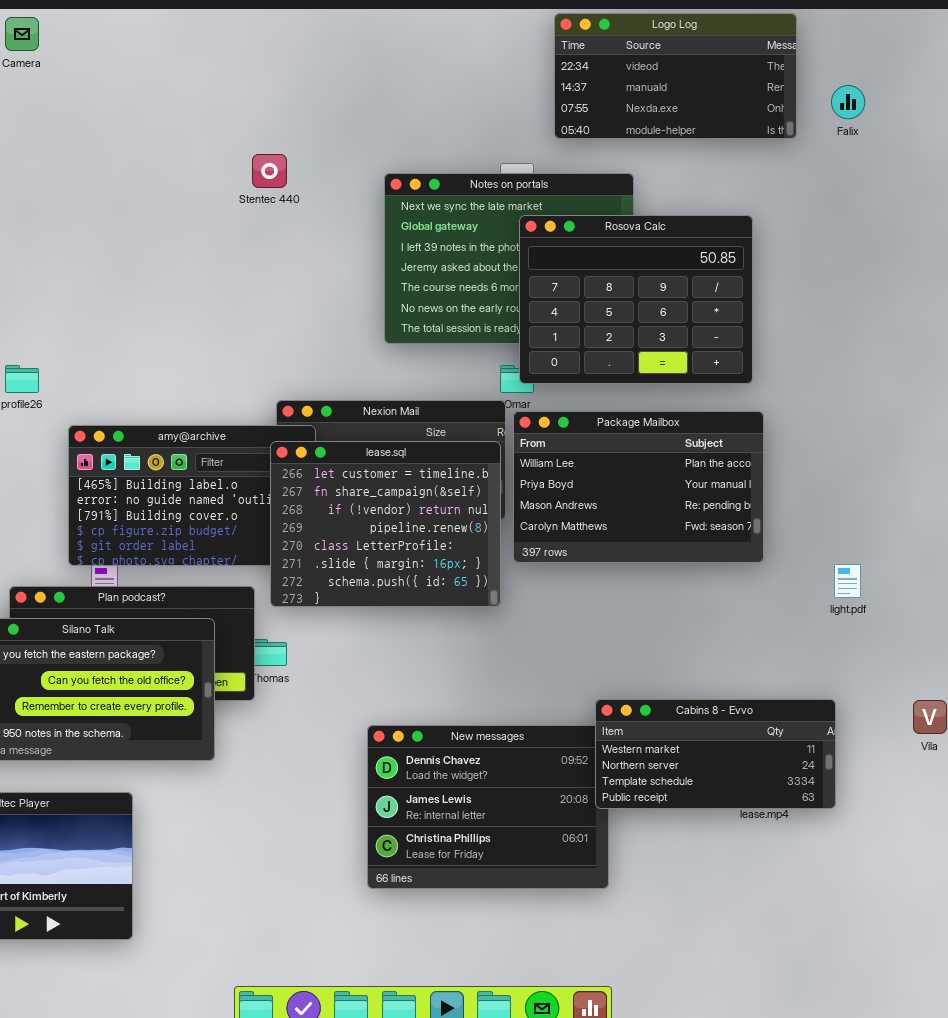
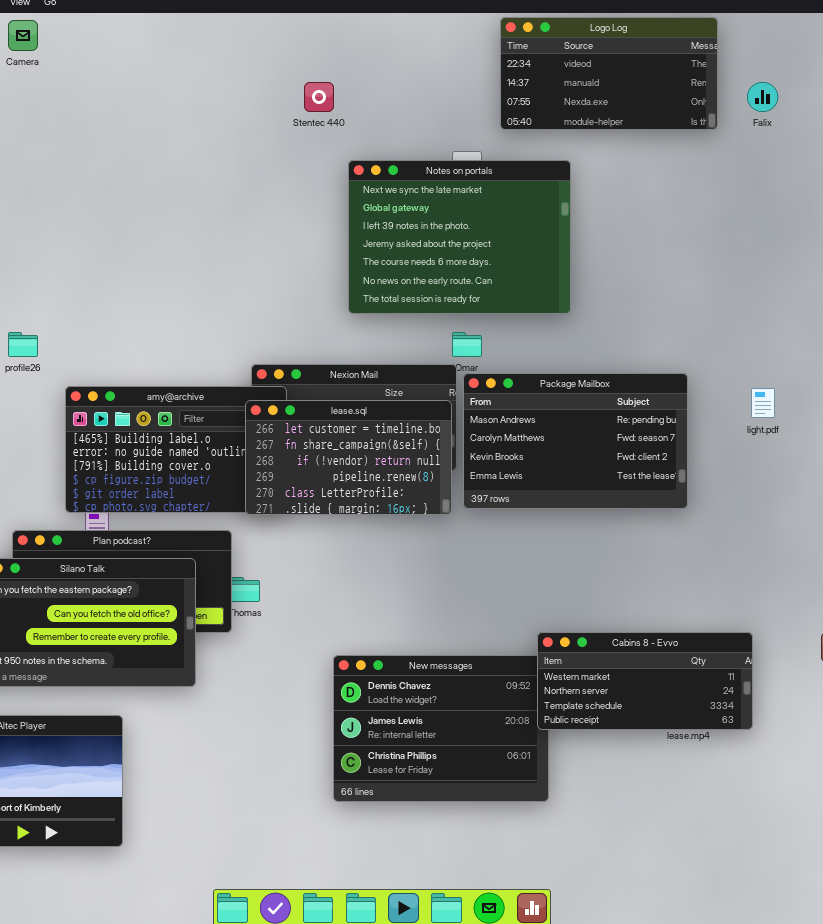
Stentec 440: [252,154,287,188] -> [304,82,334,112], moved
Rosova Calc: [519,215,753,384] -> none, closed
Package Mailbox: [513,411,764,563] -> [463,373,688,509], scrolled down 2 rows
lease.sql: [270,441,501,607] -> [245,400,452,515], resized
light.pdf: [834,564,861,598] -> [751,388,775,418], moved

